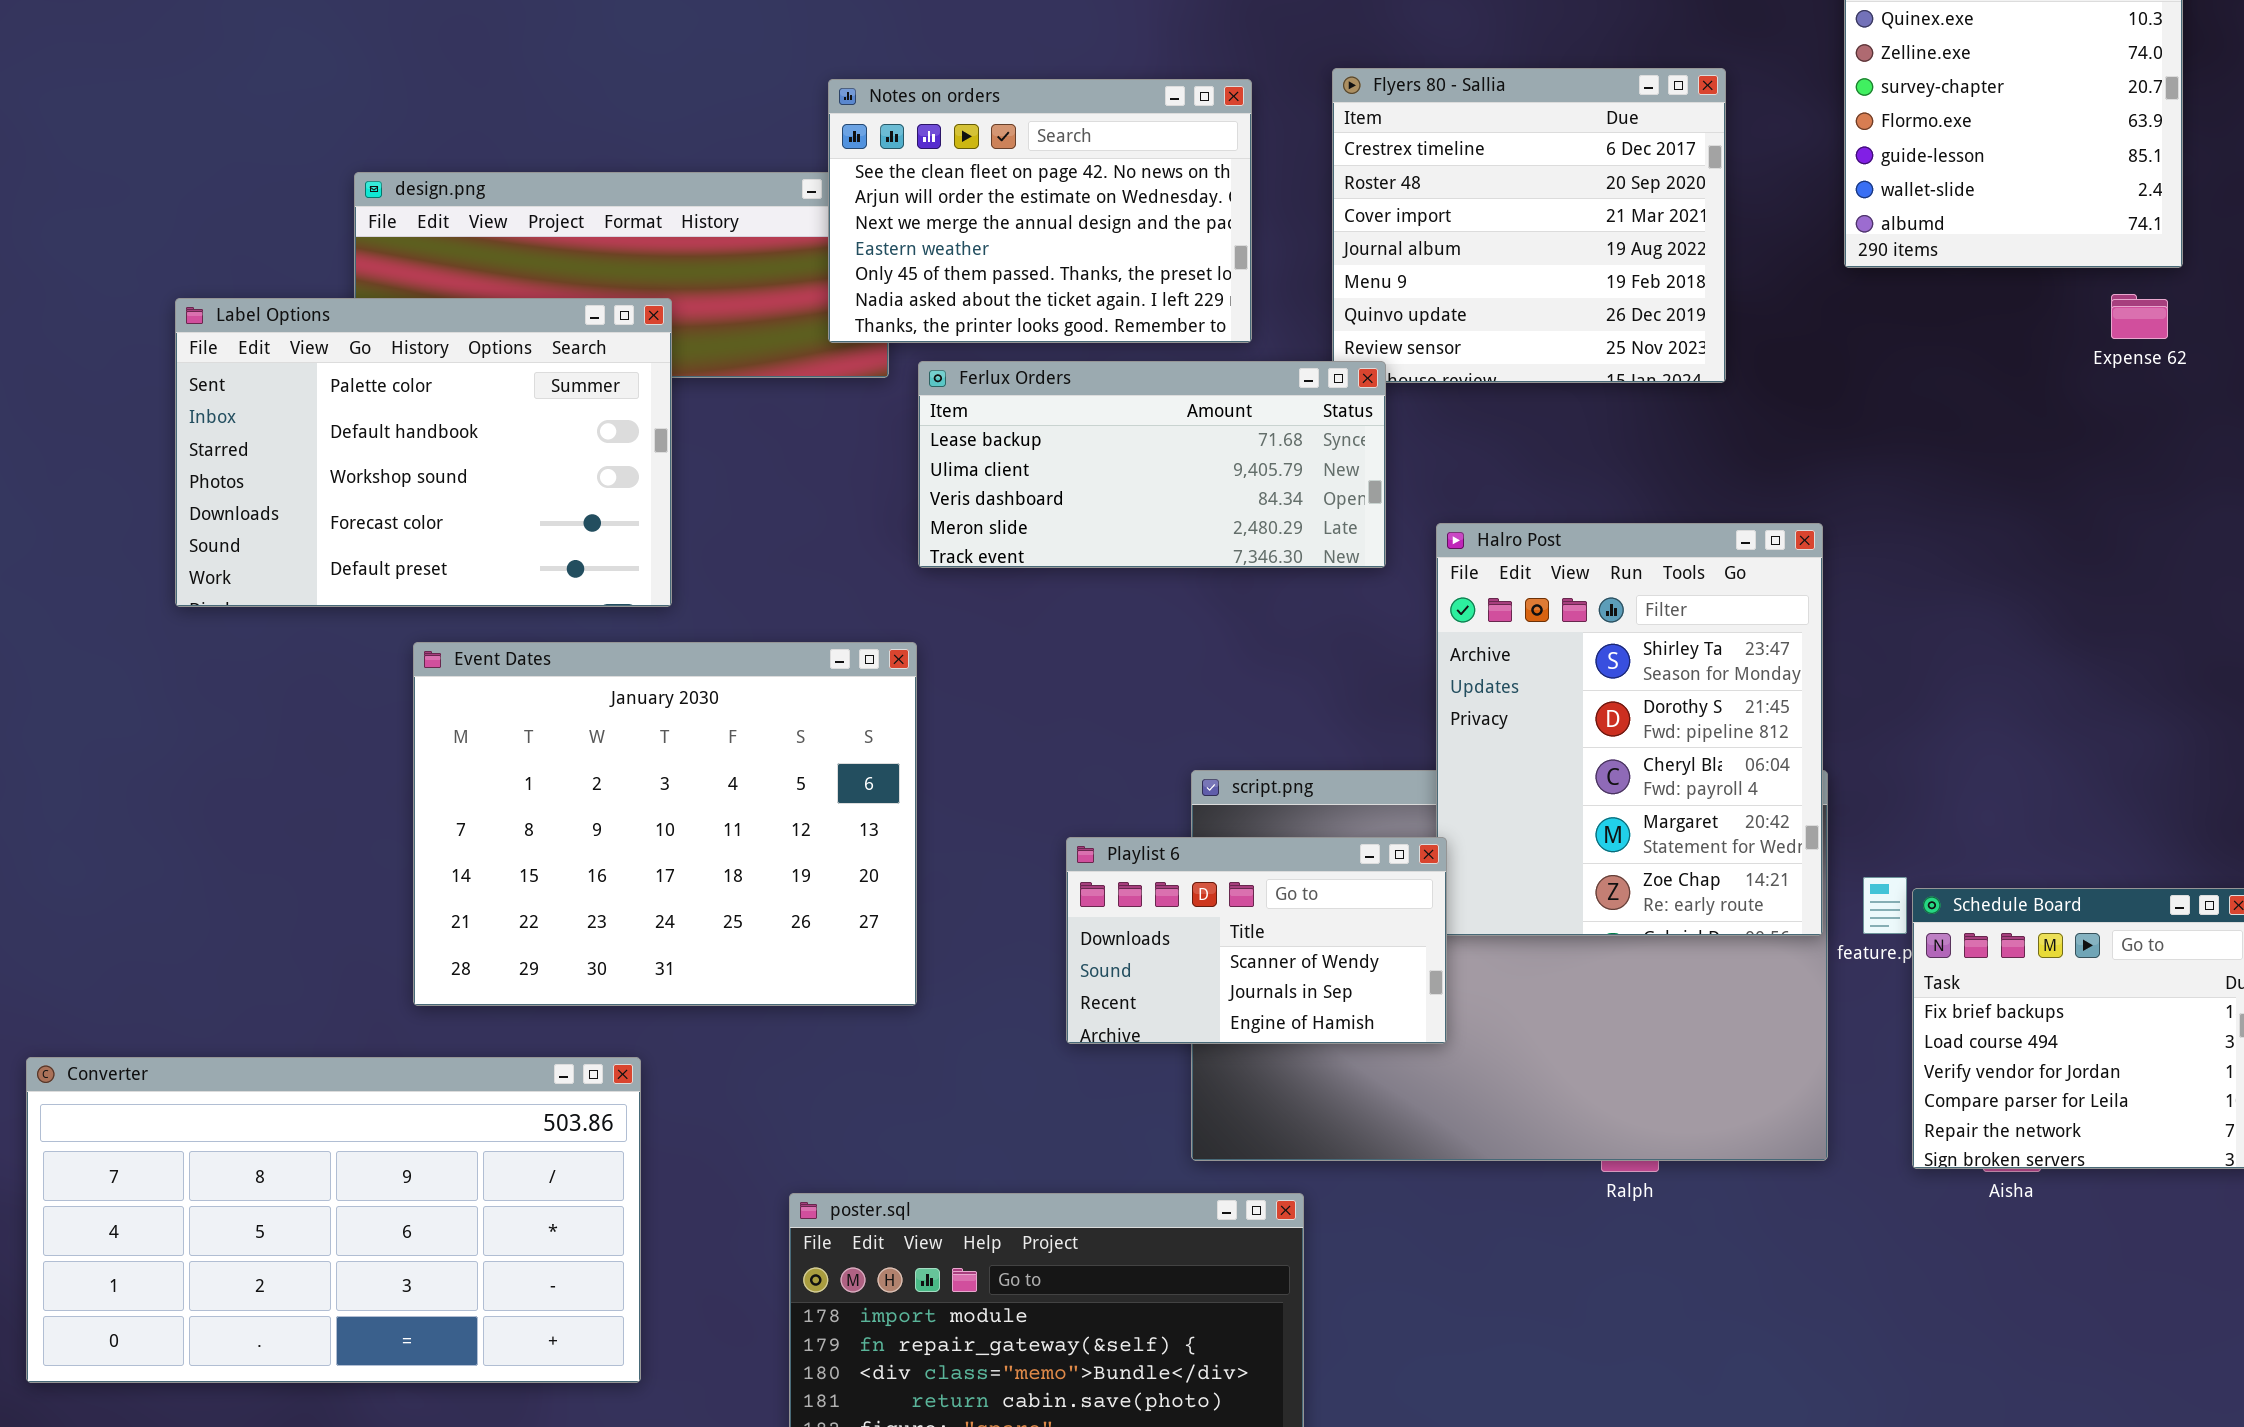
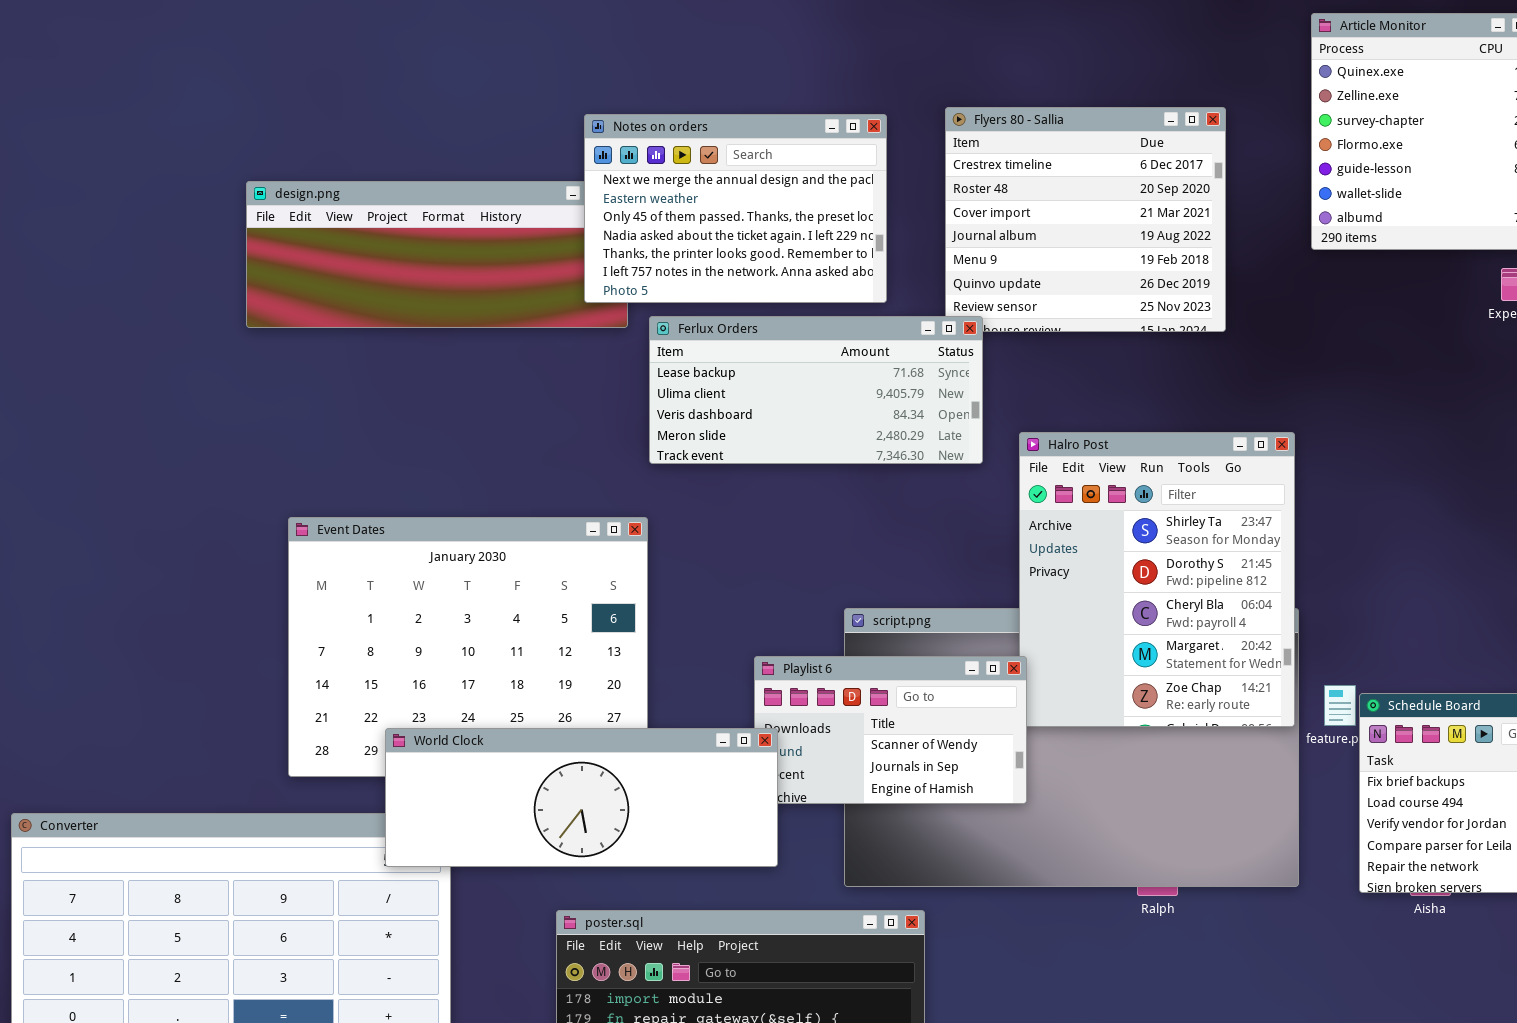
Notes on orders: [828,79,1252,343] -> [584,114,887,303], scrolled down 2 rows
Label Options: [175,298,672,607] -> none, closed
World Clock: none -> [385,728,778,867], opened

